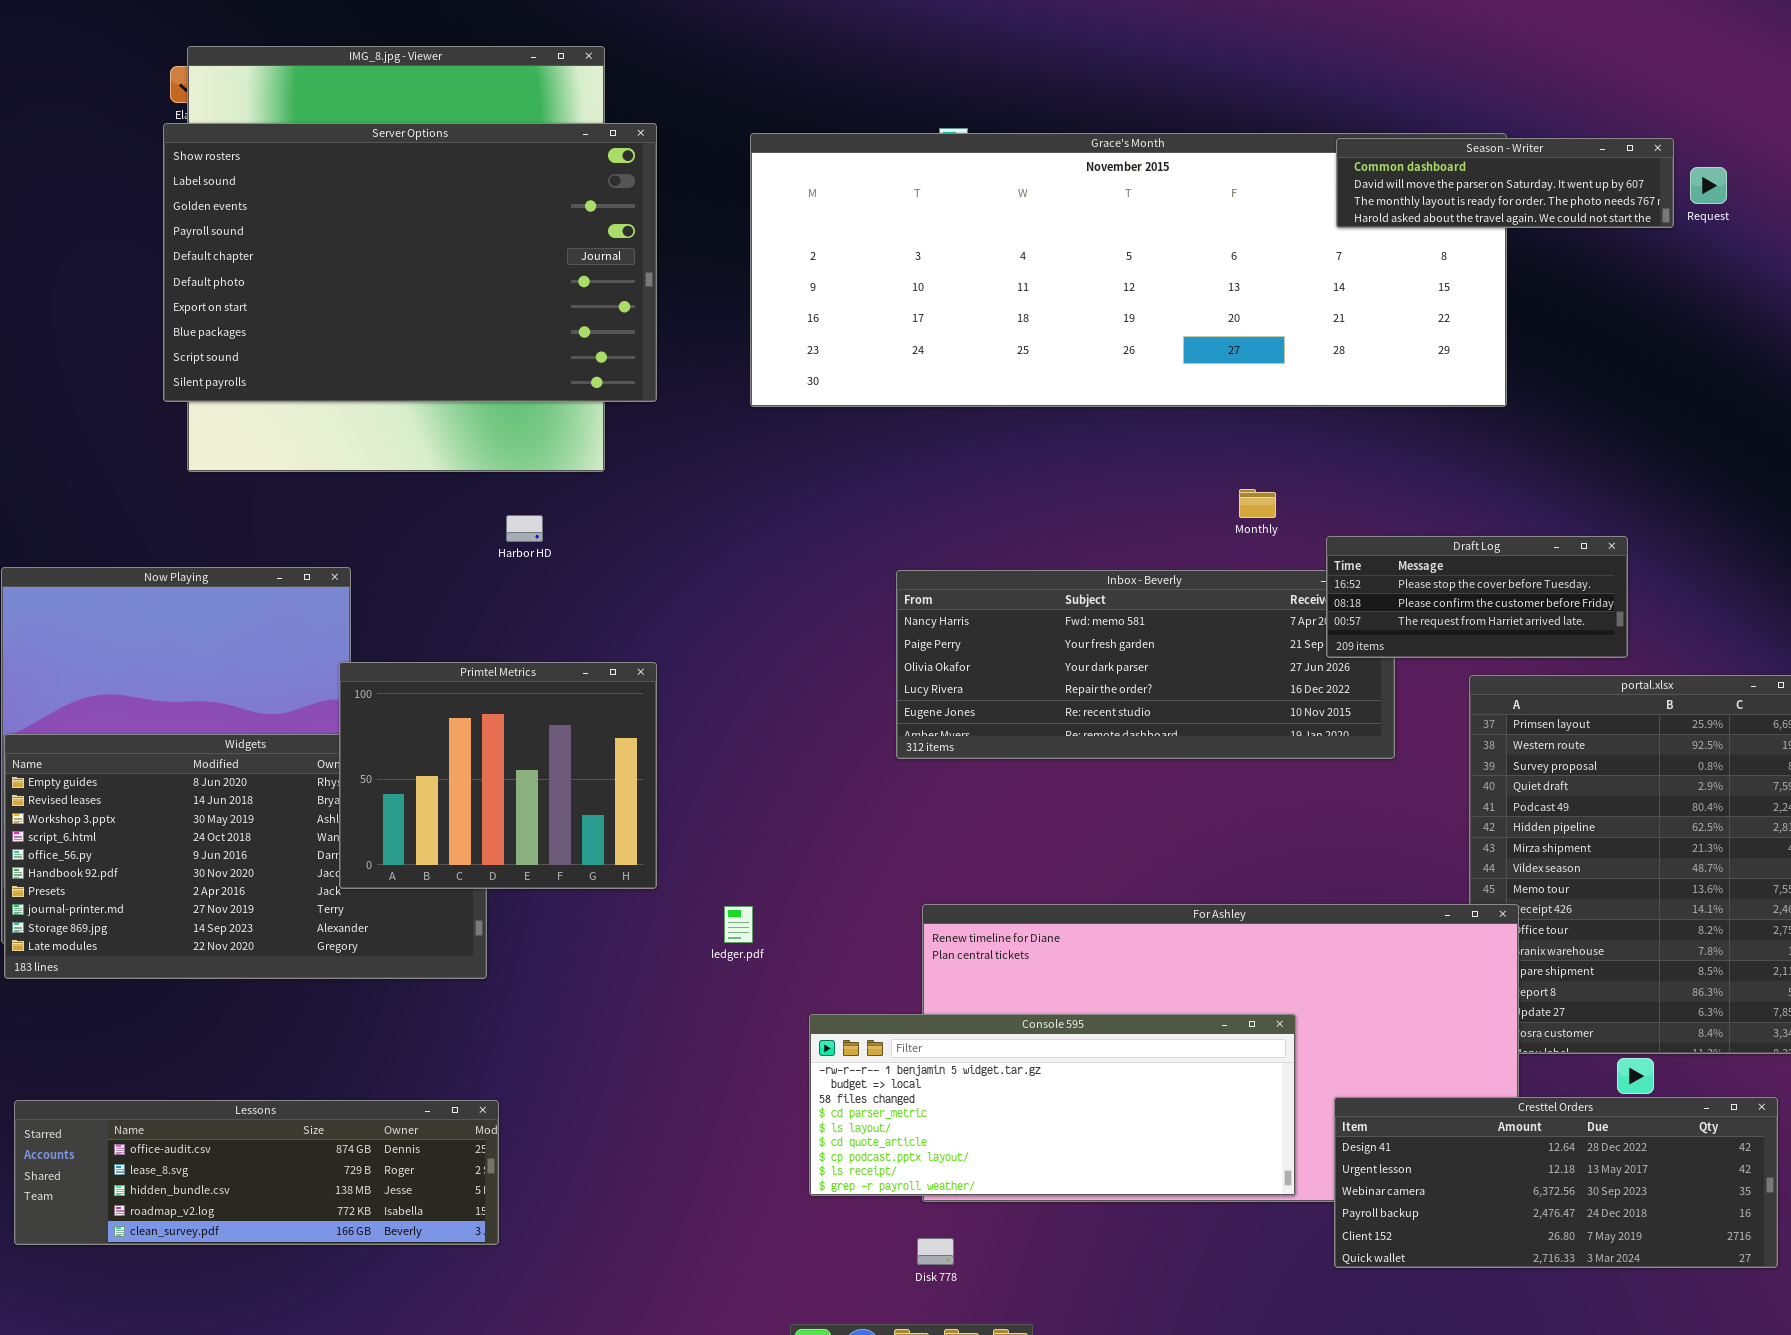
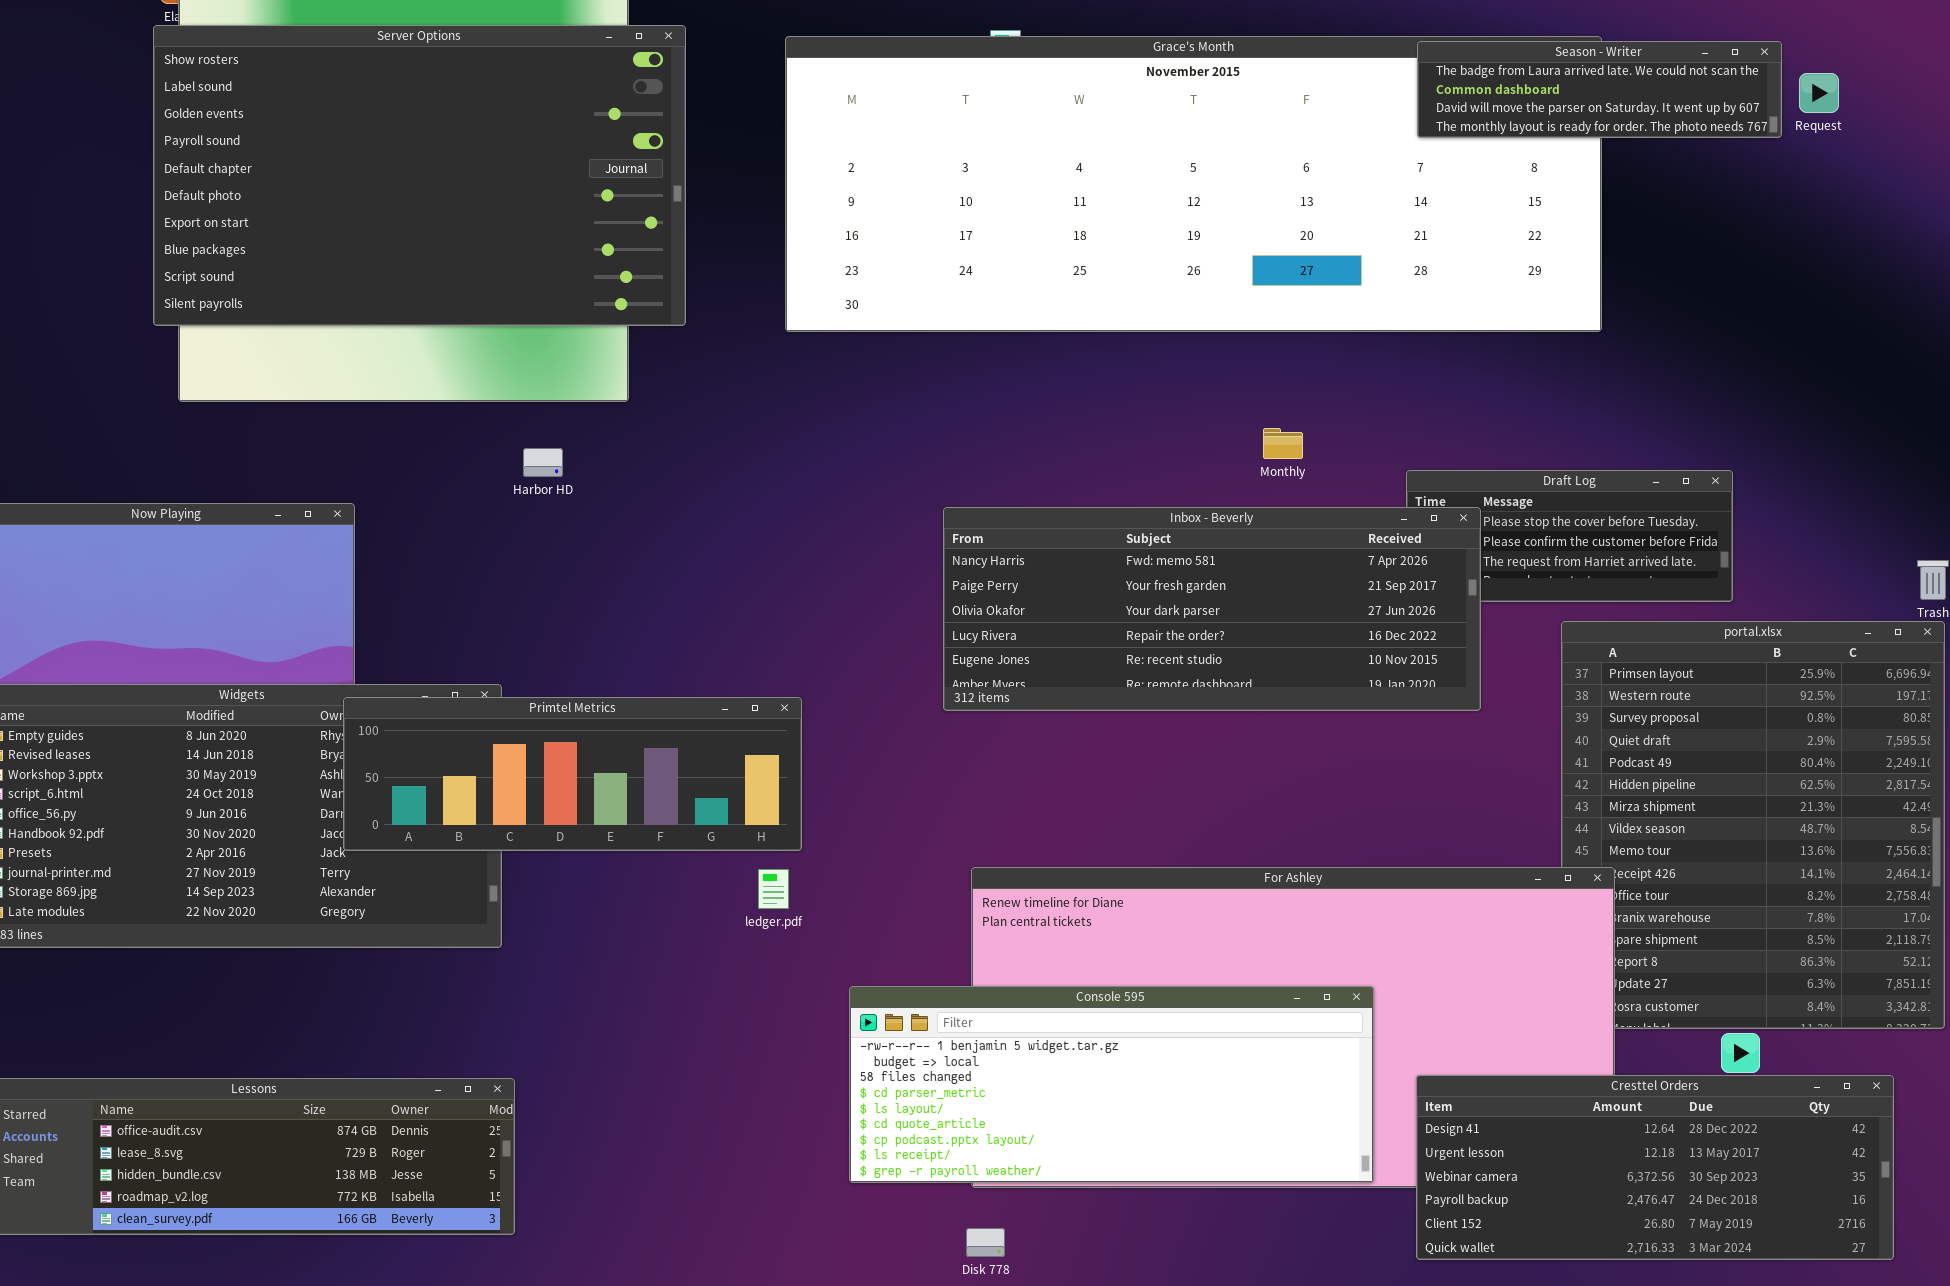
Season - Writer: [1336,138,1674,228] -> [1417,41,1782,138], scrolled up 1 row
Monthly: [1239,489,1276,518] -> [1263,428,1303,459], moved
Inbox - Beverly: [896,570,1395,759] -> [943,507,1481,711], raised
Primtel Metrics: [339,662,657,889] -> [343,697,802,851], resized

